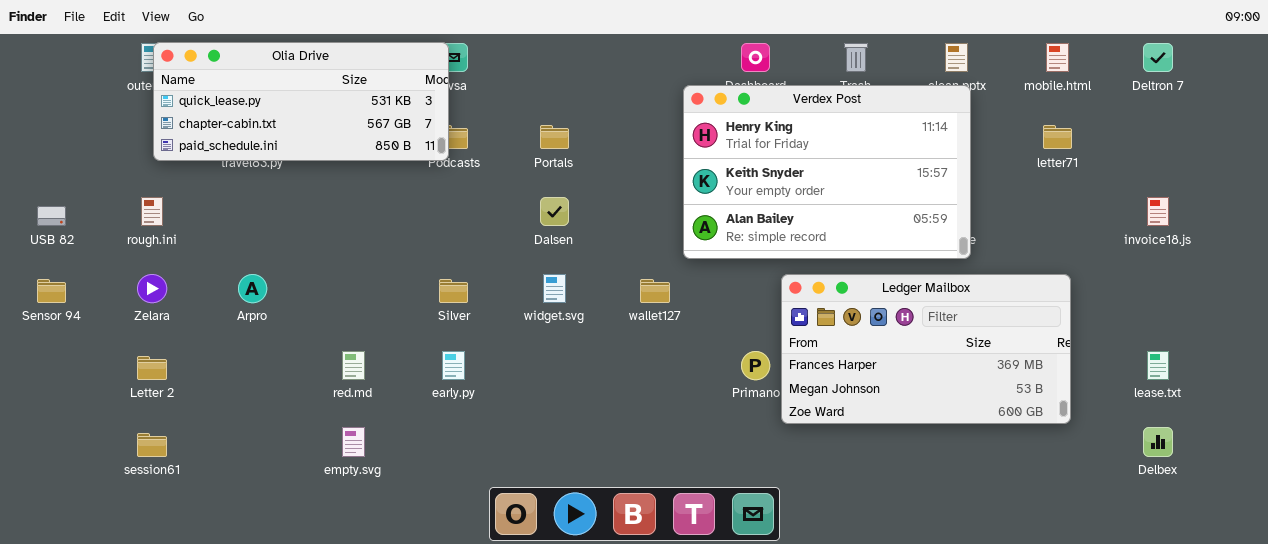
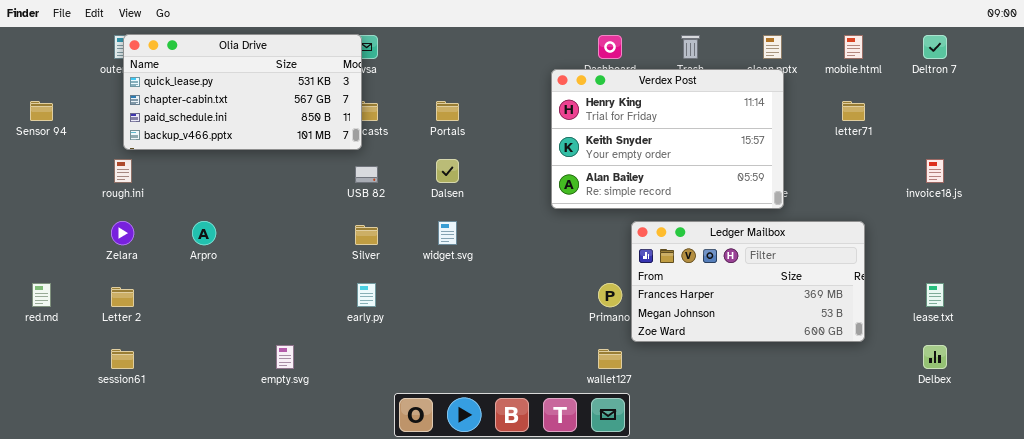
Olia Drive: [153,42,449,161] -> [123,34,362,150], resized
USB 82: [37,206,66,226] -> [355,166,378,183], moved
Sensor 94: [37,279,66,303] -> [30,101,53,121], moved
wallet127: [640,279,670,303] -> [598,349,622,369], moved
red.md: [342,351,365,380] -> [32,283,51,307], moved

